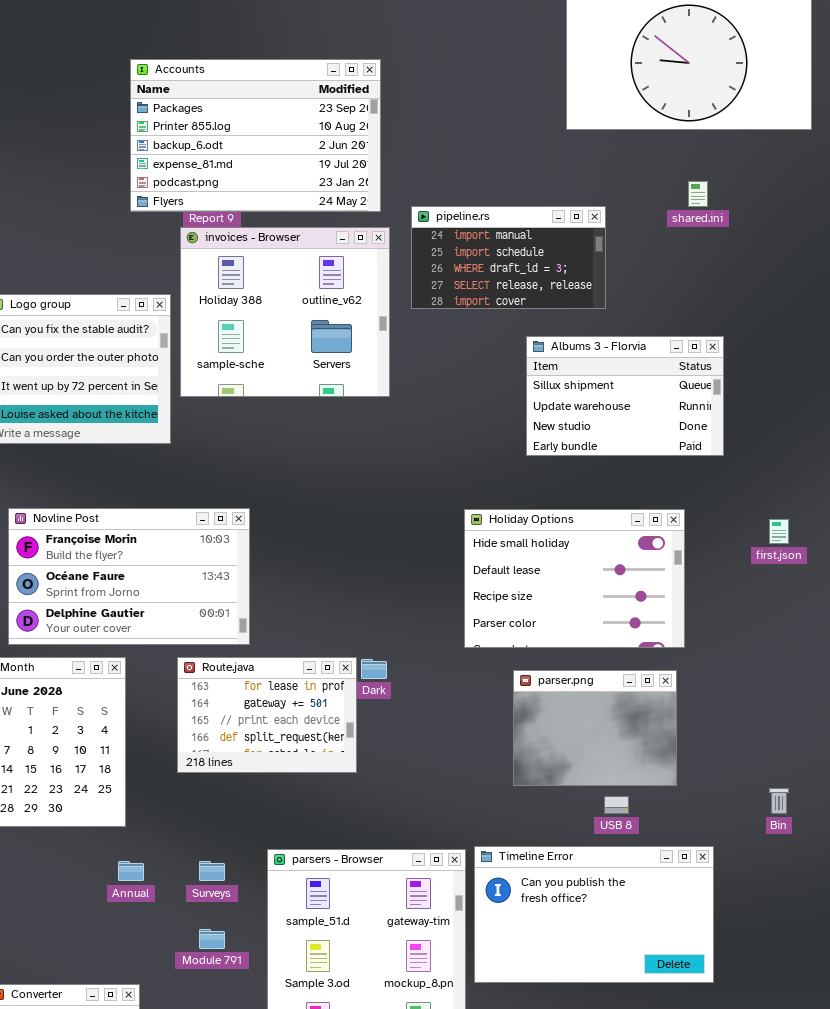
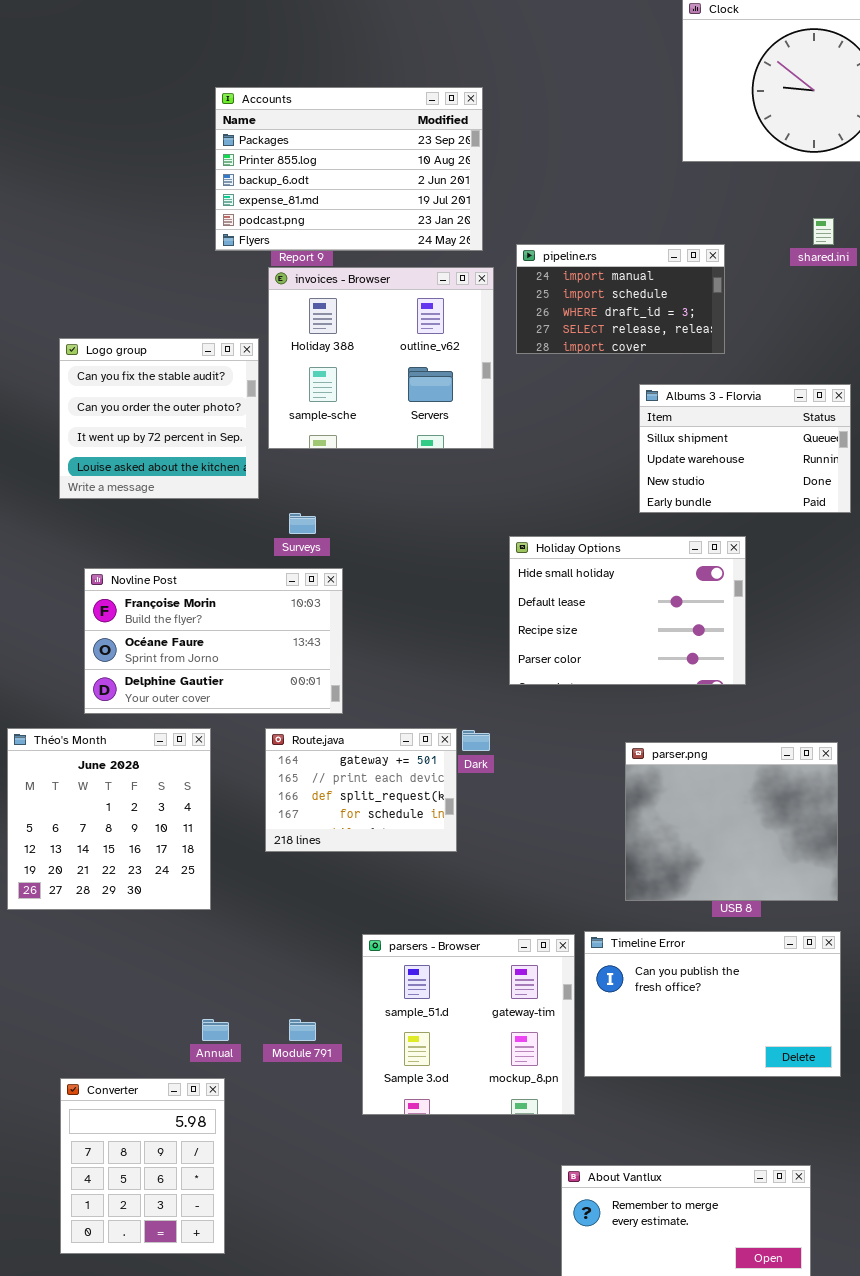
Holiday Options: [464,509,685,648] -> [509,536,746,685], moved
Route.java: [177,657,357,773] -> [265,728,457,852], scrolled down 1 row
parser.png: [513,670,677,786] -> [625,742,838,901], resized
Annual: [118,861,144,881] -> [202,1019,229,1041], moved
Surveys: [199,861,225,881] -> [289,513,316,534], moved

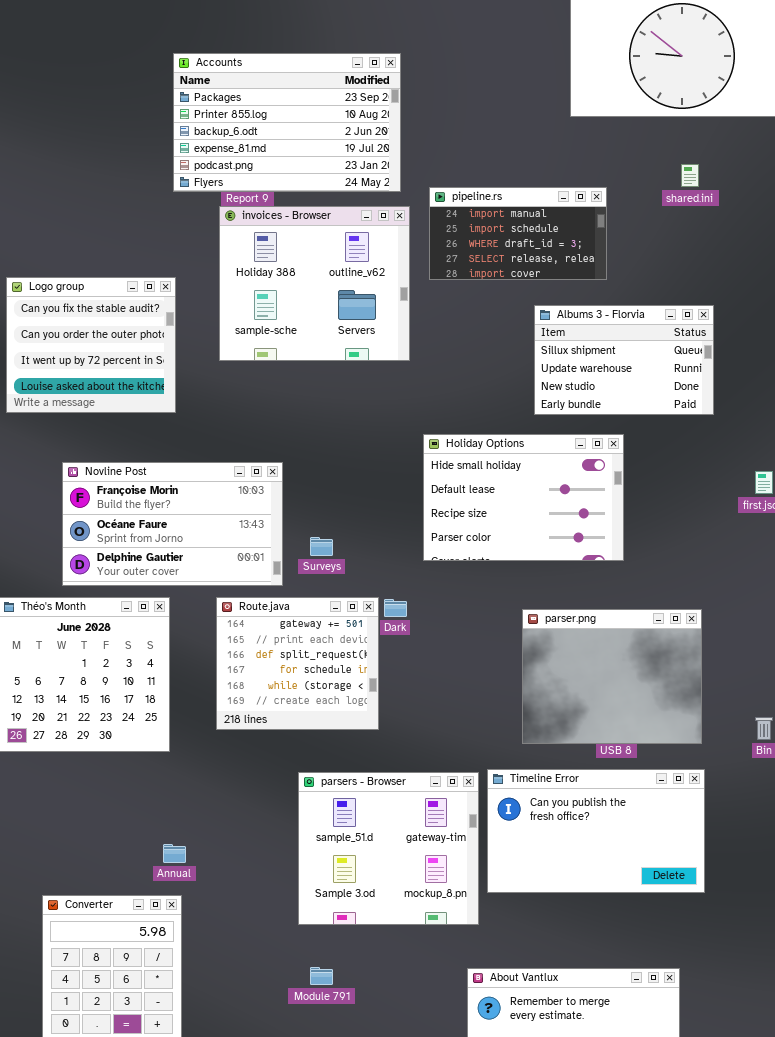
Logo group: [59,338,259,499] -> [6,277,176,413], moved
Surveys: [289,513,316,534] -> [310,537,333,556], moved
Route.java: [265,728,457,852] -> [216,597,379,730], resized
Module 791: [289,1019,316,1041] -> [310,967,333,985], moved

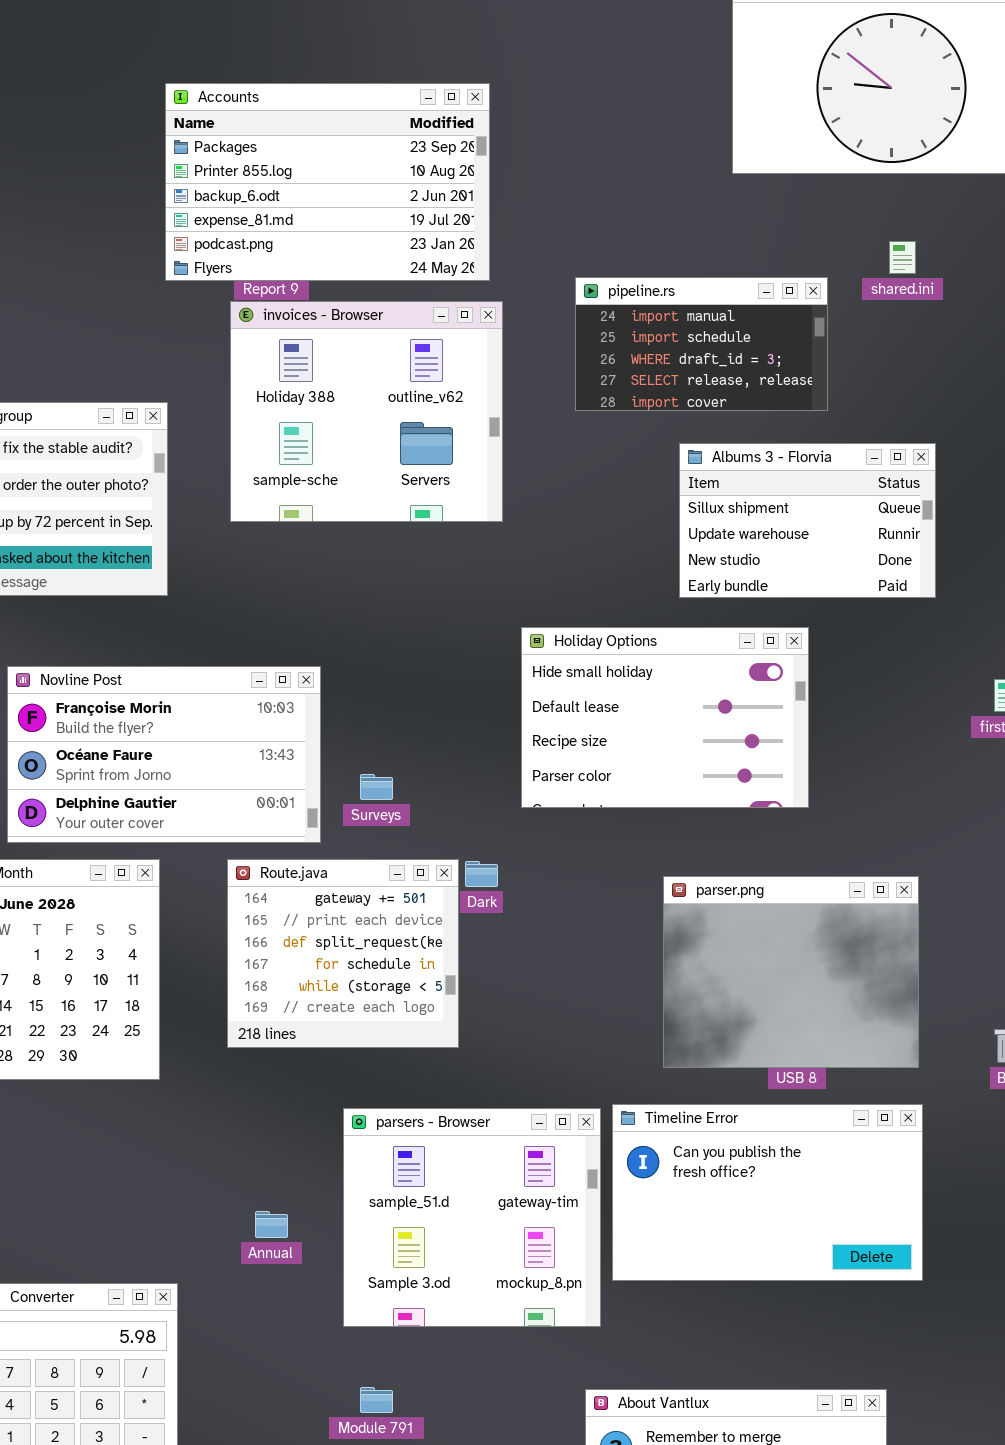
pipeline.rs: [429,187,607,280] -> [575,277,828,411], moved
Annual: [163,844,186,863] -> [255,1211,288,1238], moved

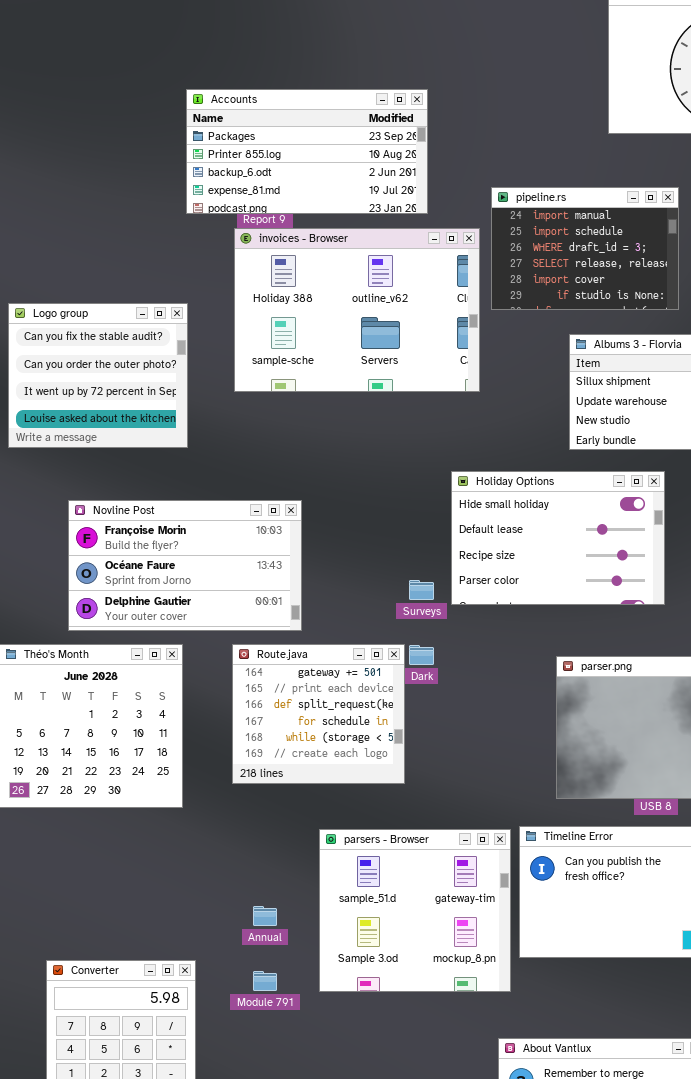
Accounts: [165,83,490,281] -> [186,89,428,214], resized
pipeline.rs: [575,277,828,411] -> [491,187,679,310], resized
invoices - Browser: [230,301,503,522] -> [234,228,480,392], resized
Surveys: [360,774,393,800] -> [409,580,434,600], moved
Module 791: [360,1387,393,1413] -> [253,971,277,991], moved

